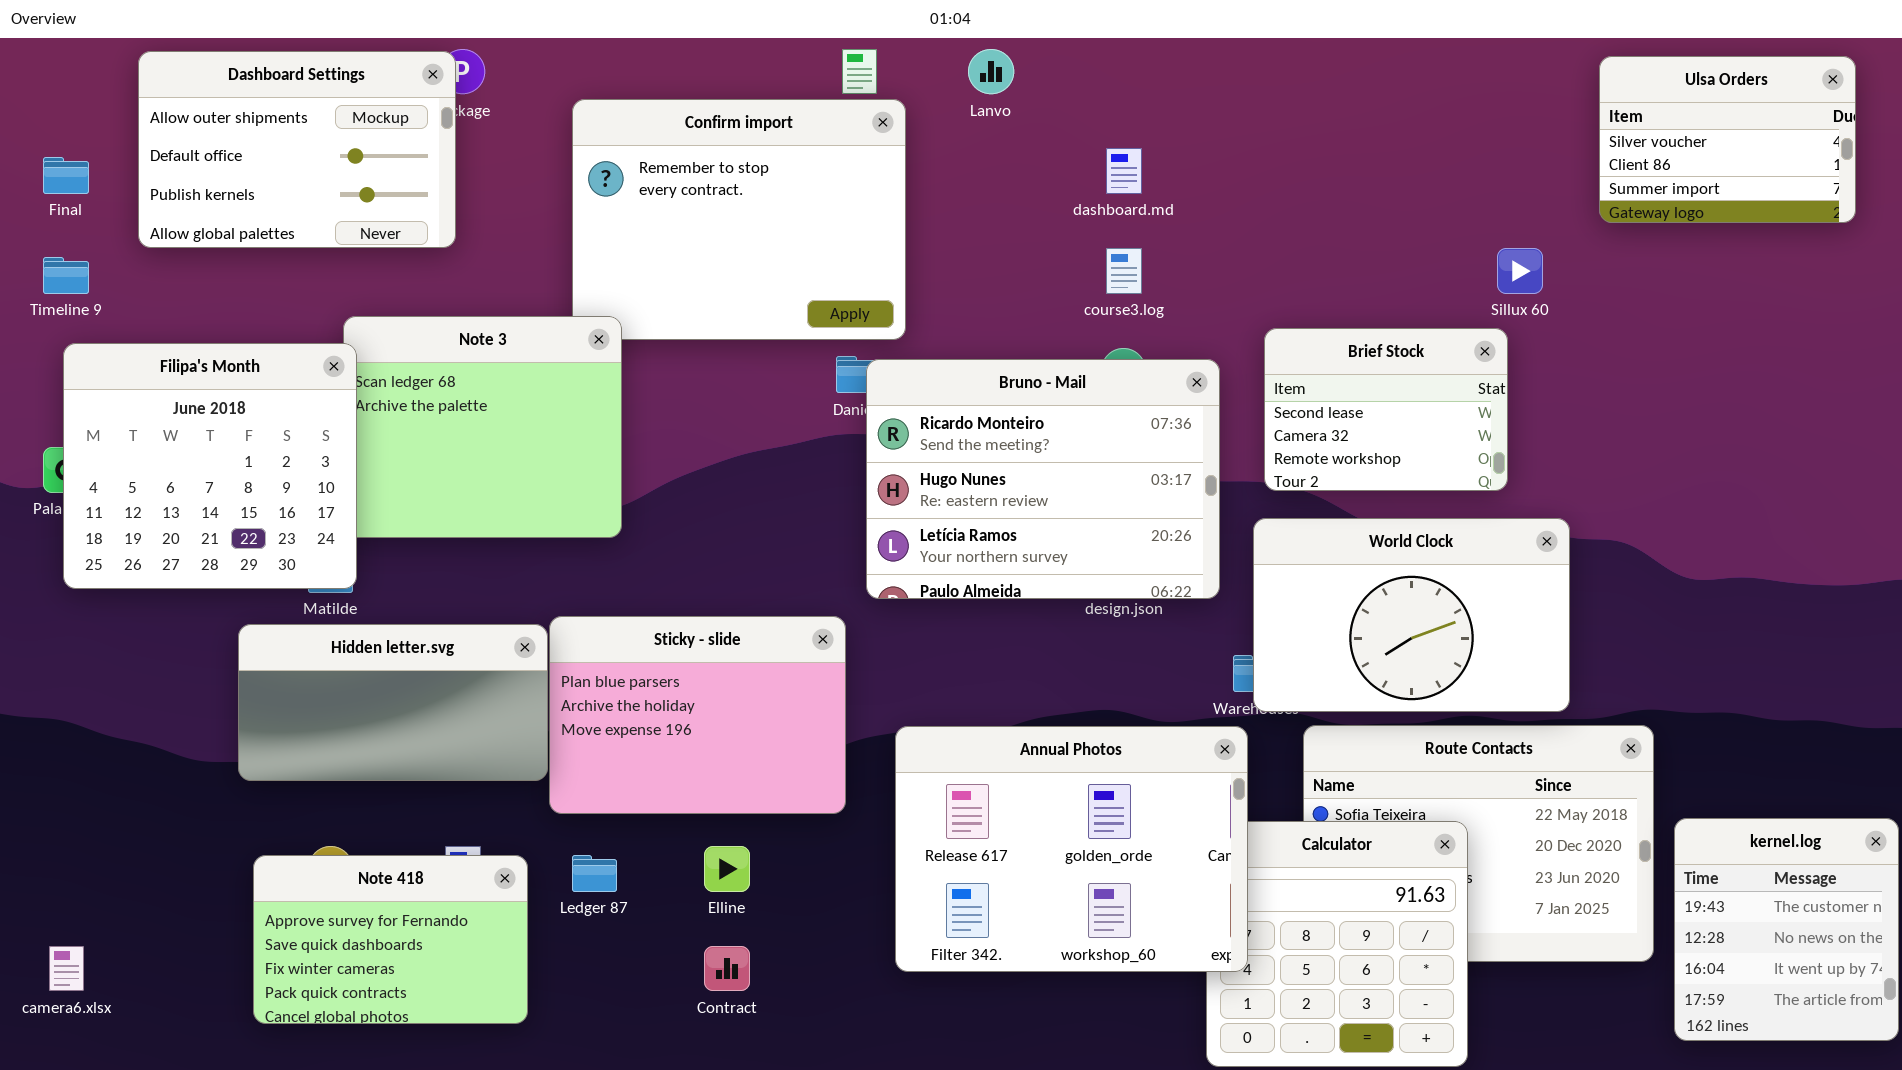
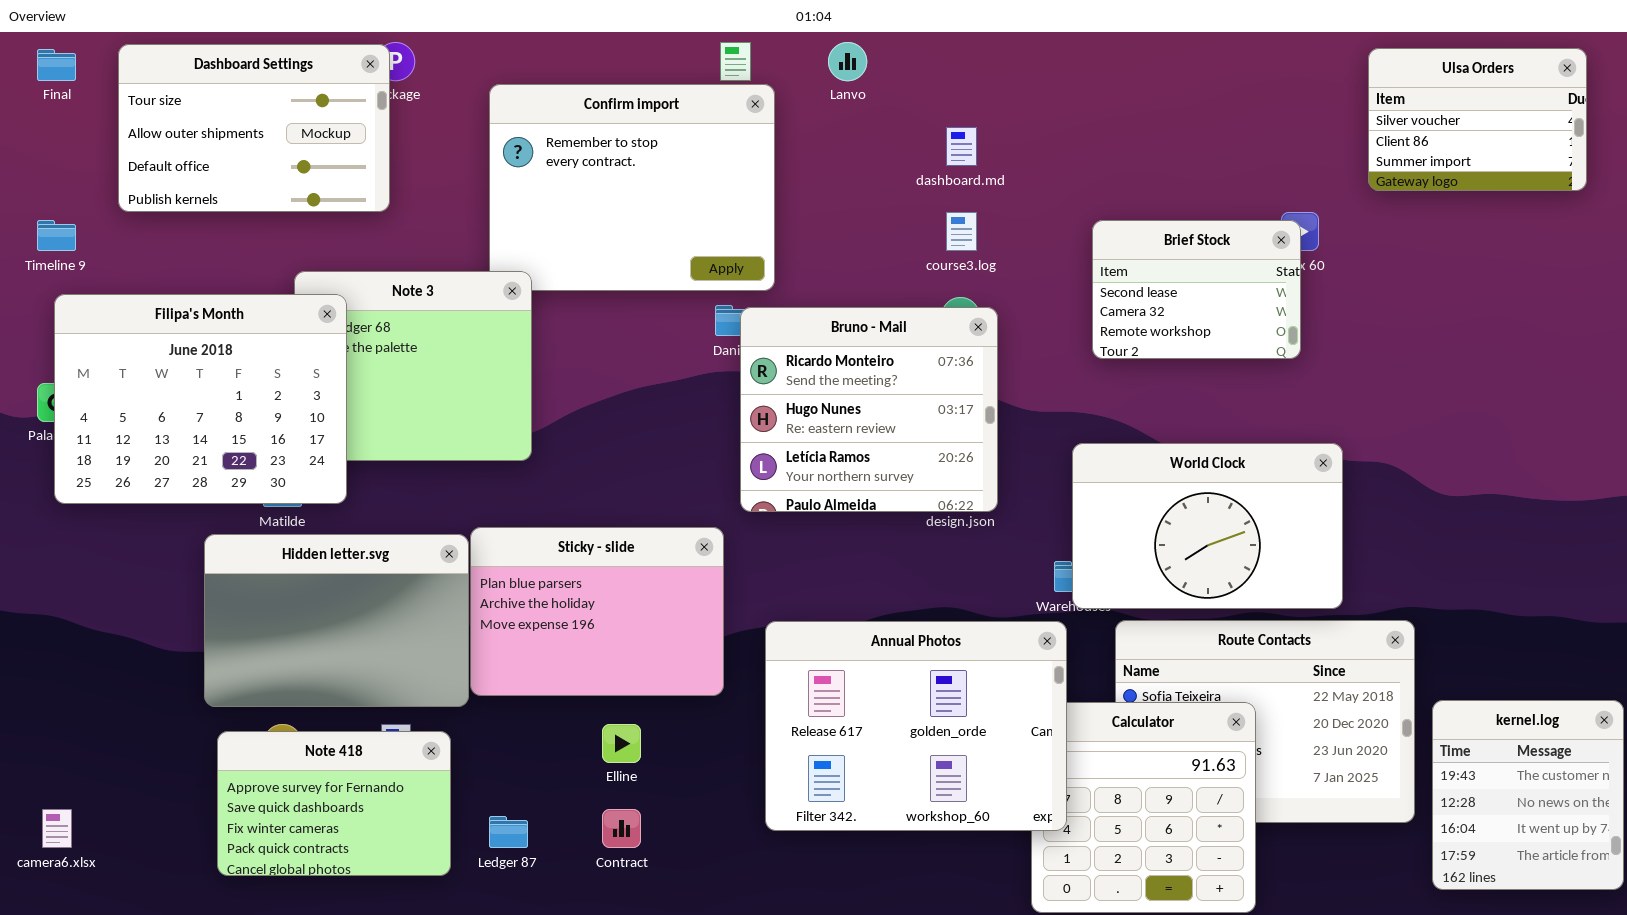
Dashboard Settings: [138,51,456,248] -> [118,44,390,212], scrolled up 1 row
Final: [43,157,89,194] -> [37,49,76,81], moved
Brief Stock: [1264,328,1508,491] -> [1092,220,1301,359], moved
Filipa's Month: [63,343,357,589] -> [54,294,347,504], resized
Bruno - Mail: [866,359,1220,599] -> [740,307,998,512], resized
Hidden letter.svg: [238,624,548,781] -> [204,534,469,707], resized
Ledger 87: [572,855,617,892] -> [489,816,528,848], moved

